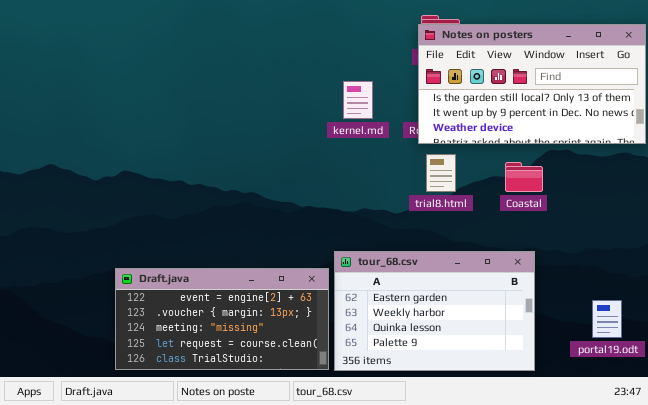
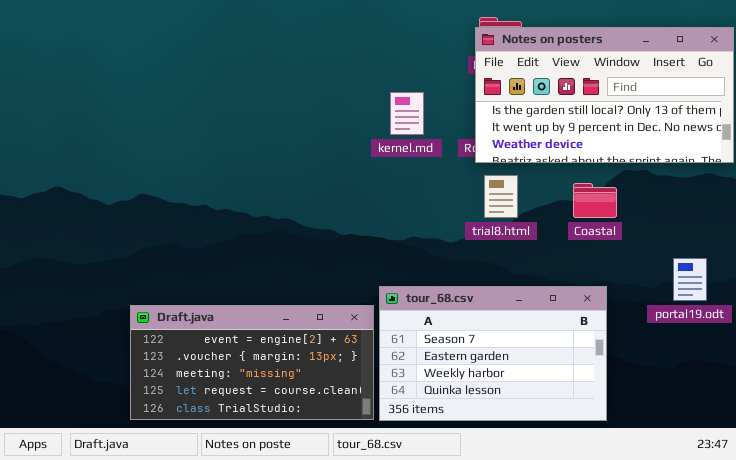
tour_68.csv: [334,251,535,371] -> [379,286,607,421], scrolled up 1 row
portal19.odt: [592,300,622,338] -> [673,258,707,301], moved

